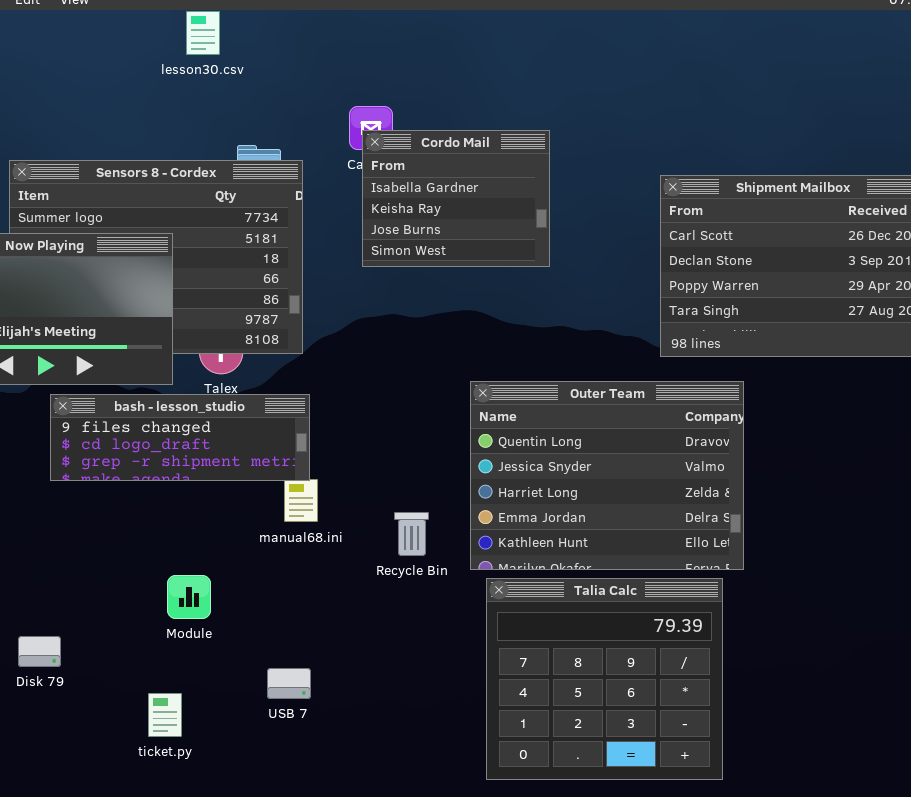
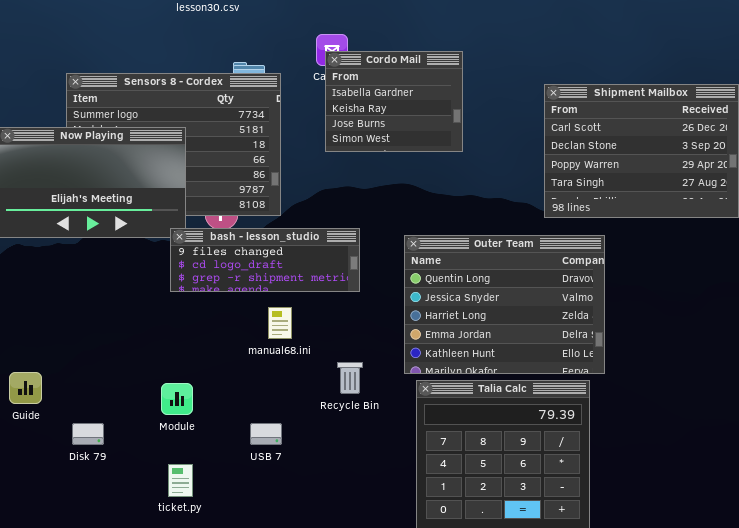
bash - lesson_studio: [50,394,310,481] -> [170,228,360,292], moved
Recycle Bin: [394,512,429,556] -> [337,362,363,394], moved
Module: [167,575,211,619] -> [161,383,193,415], moved
USB 7: [267,668,311,699] -> [250,423,282,445], moved

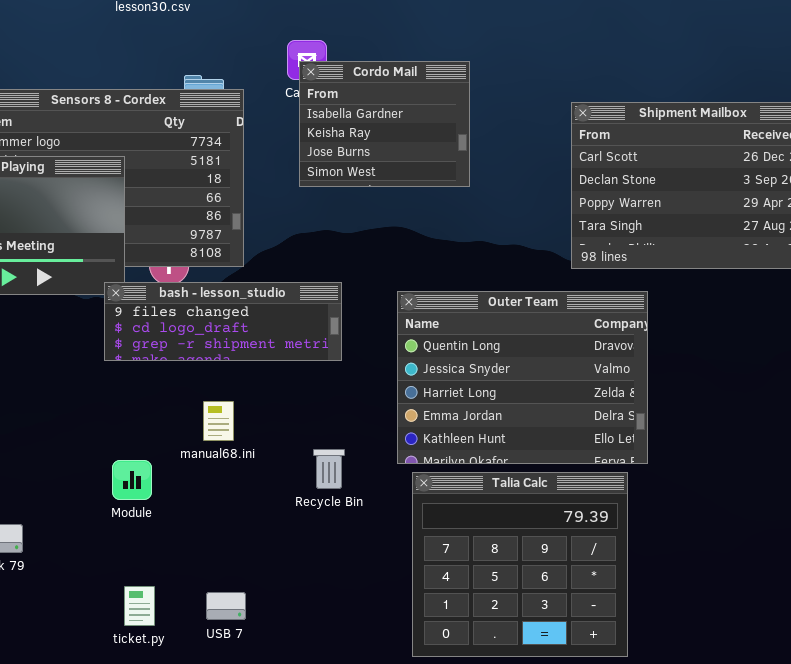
manual68.ini: [268,307,292,339] -> [203,401,234,441], moved
Module: [161,383,193,415] -> [112,460,152,500], moved
USB 7: [250,423,282,445] -> [206,592,246,620], moved
ticket.py: [168,464,193,497] -> [124,586,155,626], moved

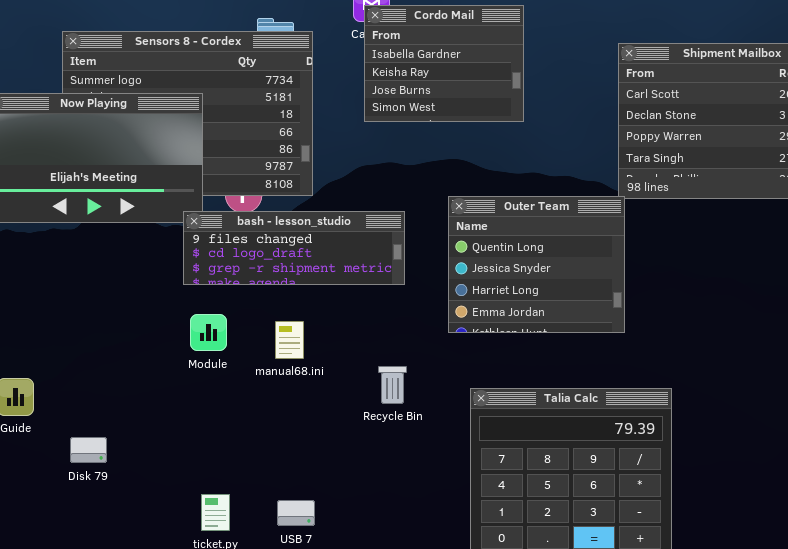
Outer Team: [397,291,648,464] -> [448,196,625,333], moved, resized
Module: [112,460,152,500] -> [190,314,227,351], moved

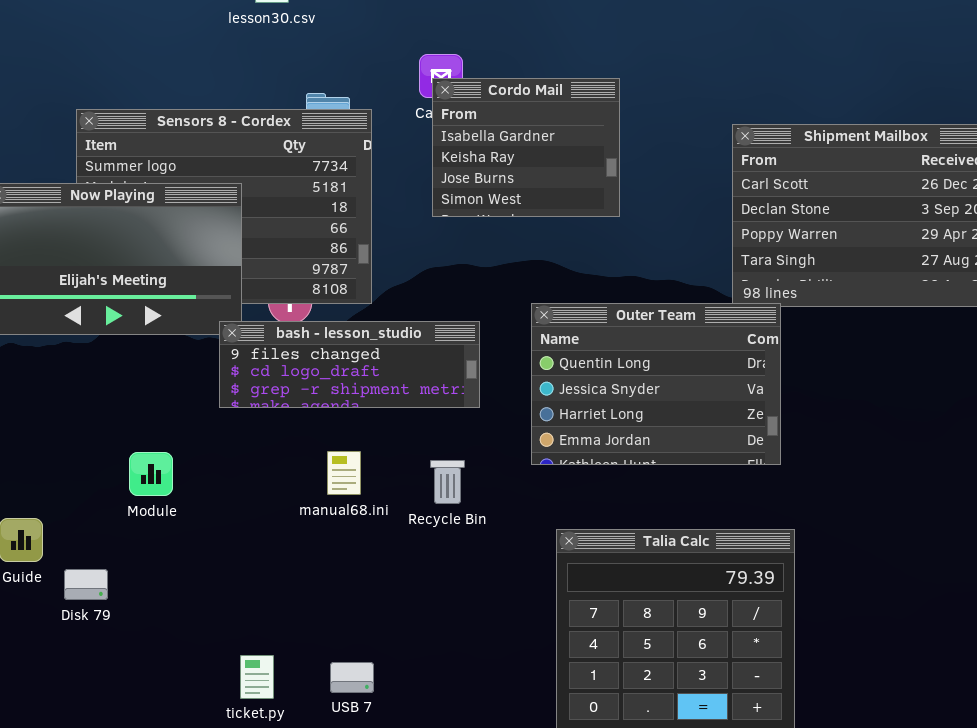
Outer Team: [448,196,625,333] -> [531,303,781,465], resized
Module: [190,314,227,351] -> [129,452,173,496], moved
Recycle Bin: [378,366,407,404] -> [430,460,465,504], moved
Disk 79: [70,437,107,463] -> [64,569,108,600], moved

